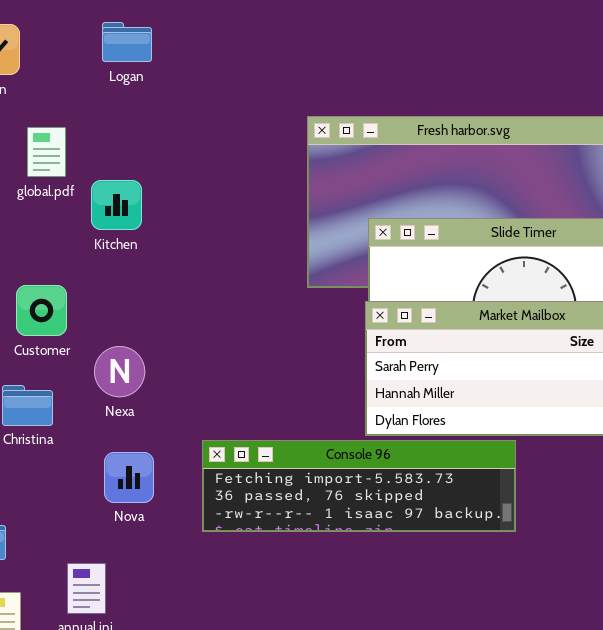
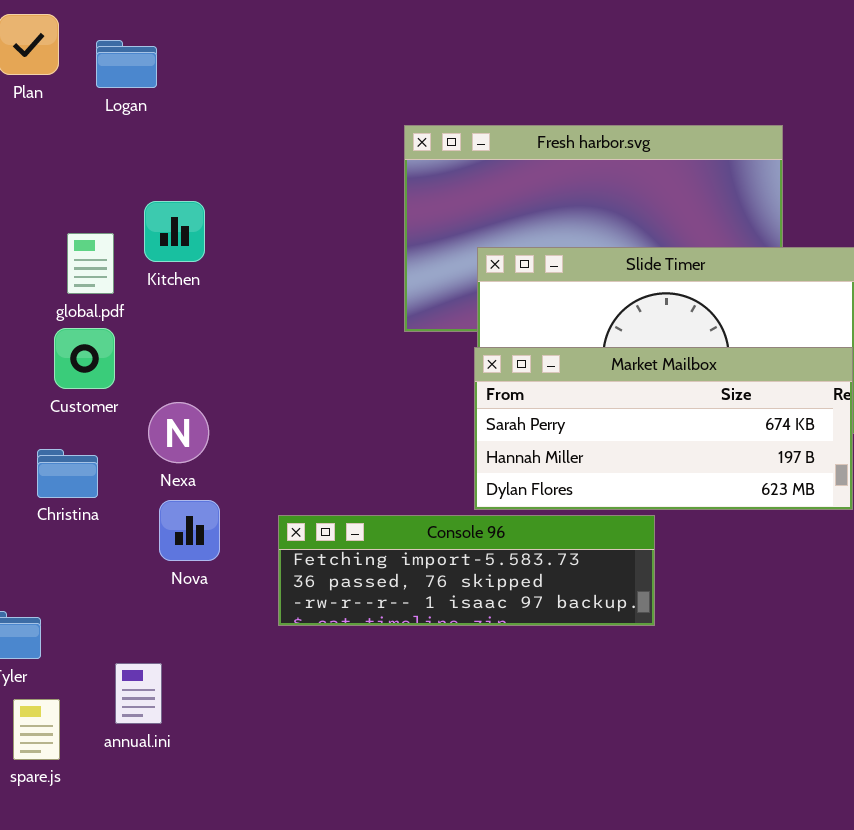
Logan: [102,22,152,62] -> [96,40,157,88], moved
global.pdf: [27,127,66,177] -> [67,233,114,294], moved
Nova: [104,452,154,503] -> [159,500,220,561], moved

